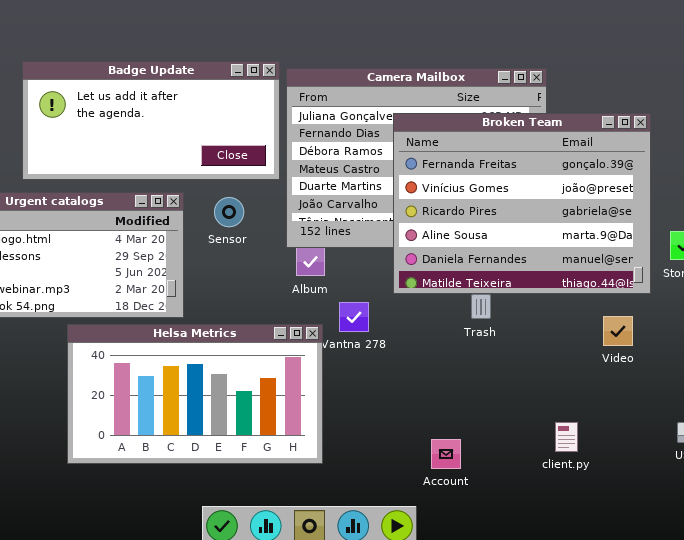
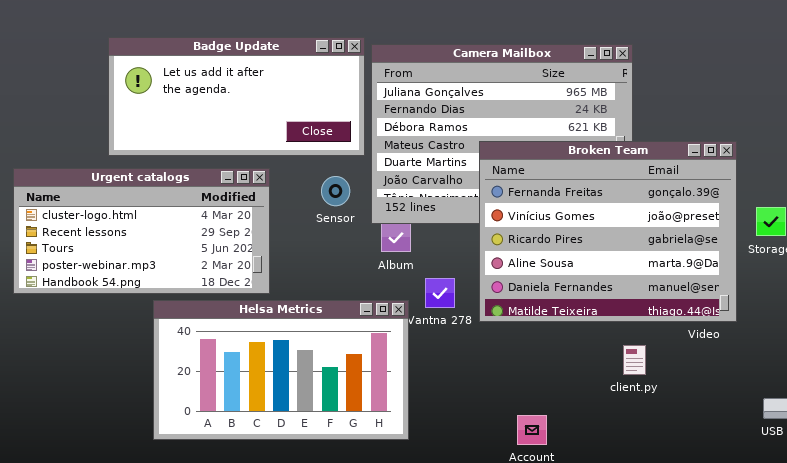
Broken Team: [393,113,651,294] -> [479,141,737,322], moved
Sensor: [214,197,244,227] -> [321,176,350,206], moved
client.py: [555,422,578,452] -> [623,345,646,375], moved

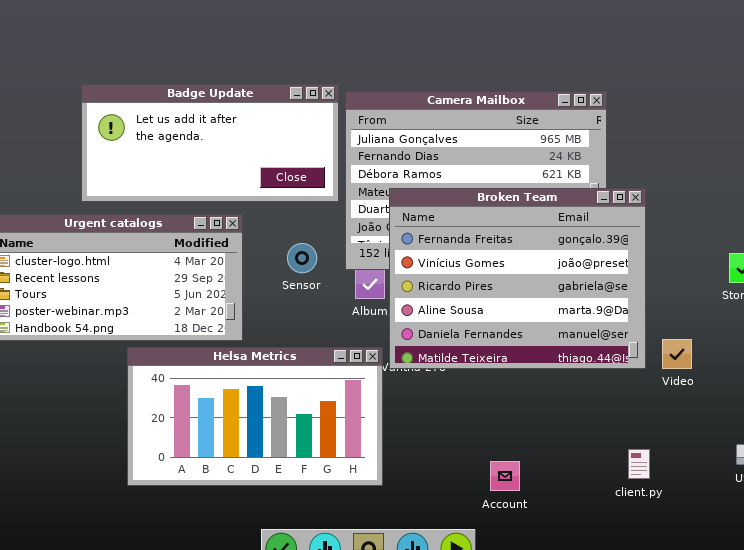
Broken Team: [479,141,737,322] -> [389,188,646,369], moved
Sensor: [321,176,350,206] -> [287,243,317,273], moved
client.py: [623,345,646,375] -> [628,449,650,479], moved

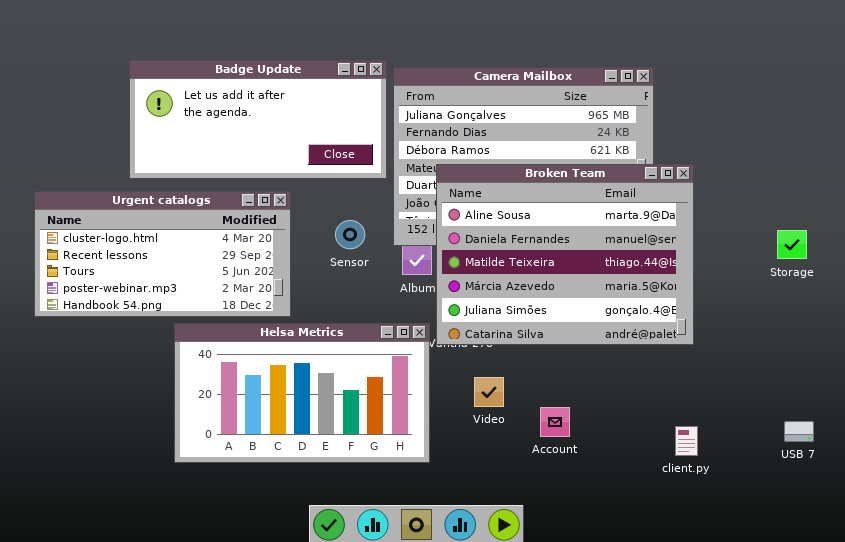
Broken Team: [389,188,646,369] -> [436,164,694,345], scrolled down 3 rows
Video: [662,339,692,369] -> [474,377,504,407], moved
Account: [490,461,520,491] -> [540,407,570,437], moved

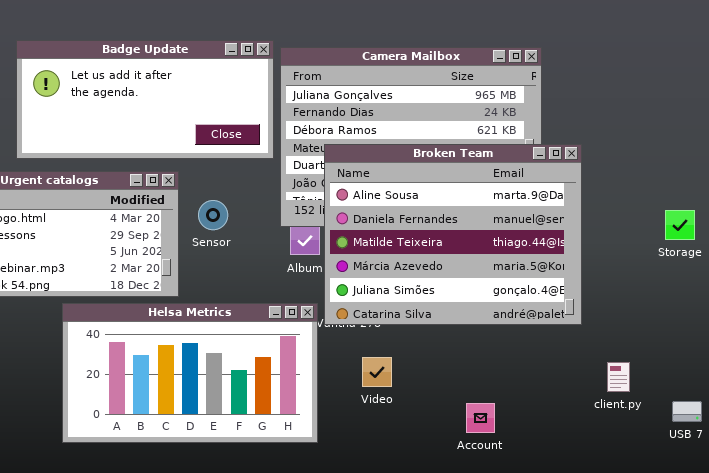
Sensor: [335,220,365,249] -> [198,200,228,230], moved
Account: [540,407,570,437] -> [466,403,495,433], moved
client.py: [675,426,698,456] -> [607,362,630,392], moved

